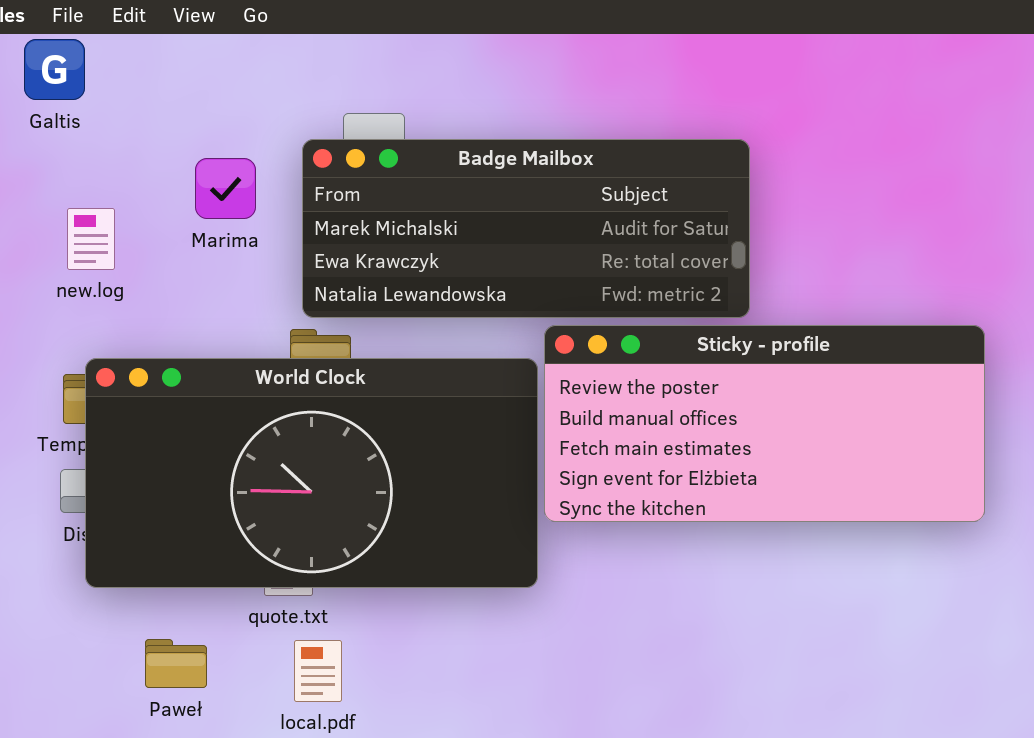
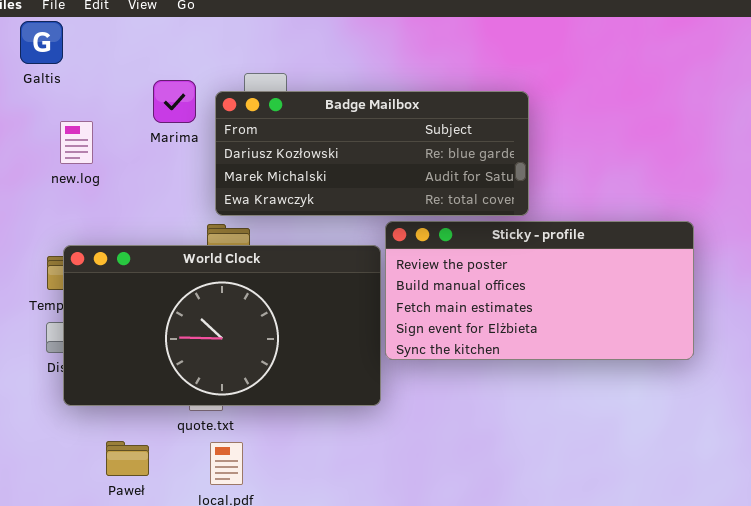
Badge Mailbox: [302,139,750,318] -> [215,91,529,216], scrolled up 1 row
Marima: [195,158,256,219] -> [153,80,196,123], moved
new.log: [67,208,115,270] -> [60,121,93,164], moved

